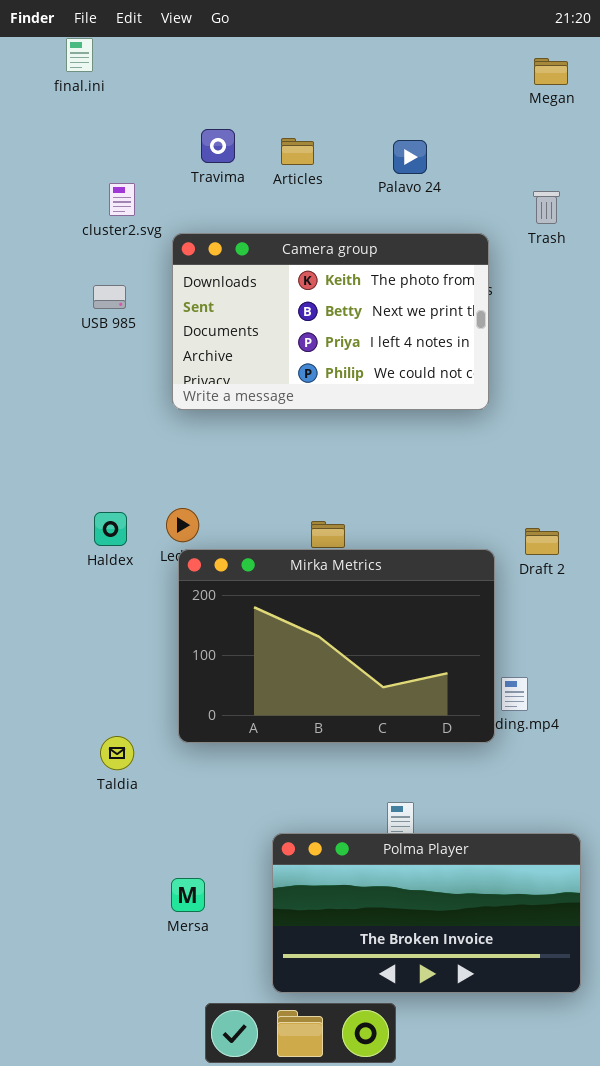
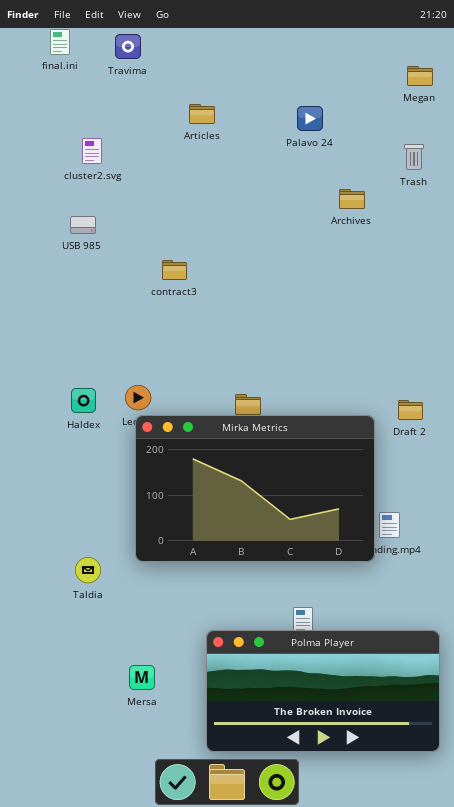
Megan: [534,58,568,85] -> [407,66,433,86], moved
Travima: [201,129,235,163] -> [115,34,141,59], moved
Articles: [281,138,314,165] -> [189,104,215,124], moved
Camera group: [172,233,489,410] -> none, closed

